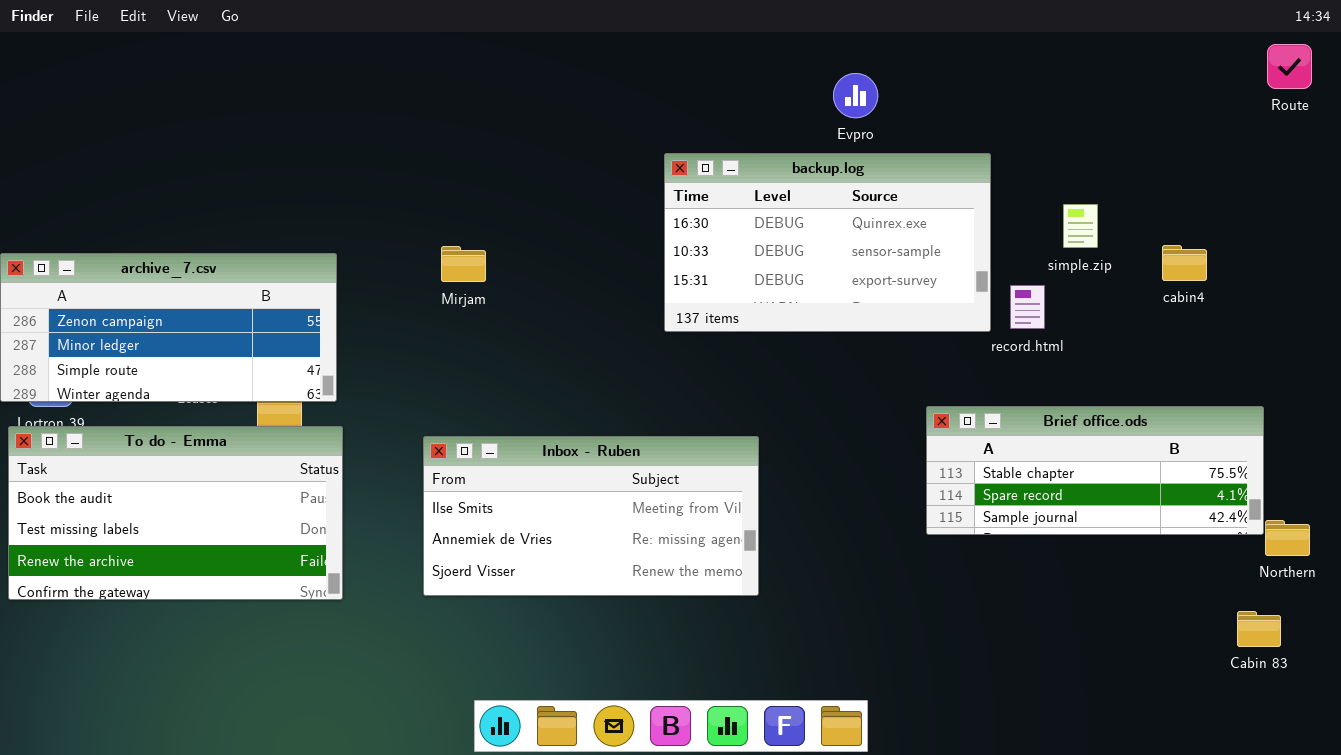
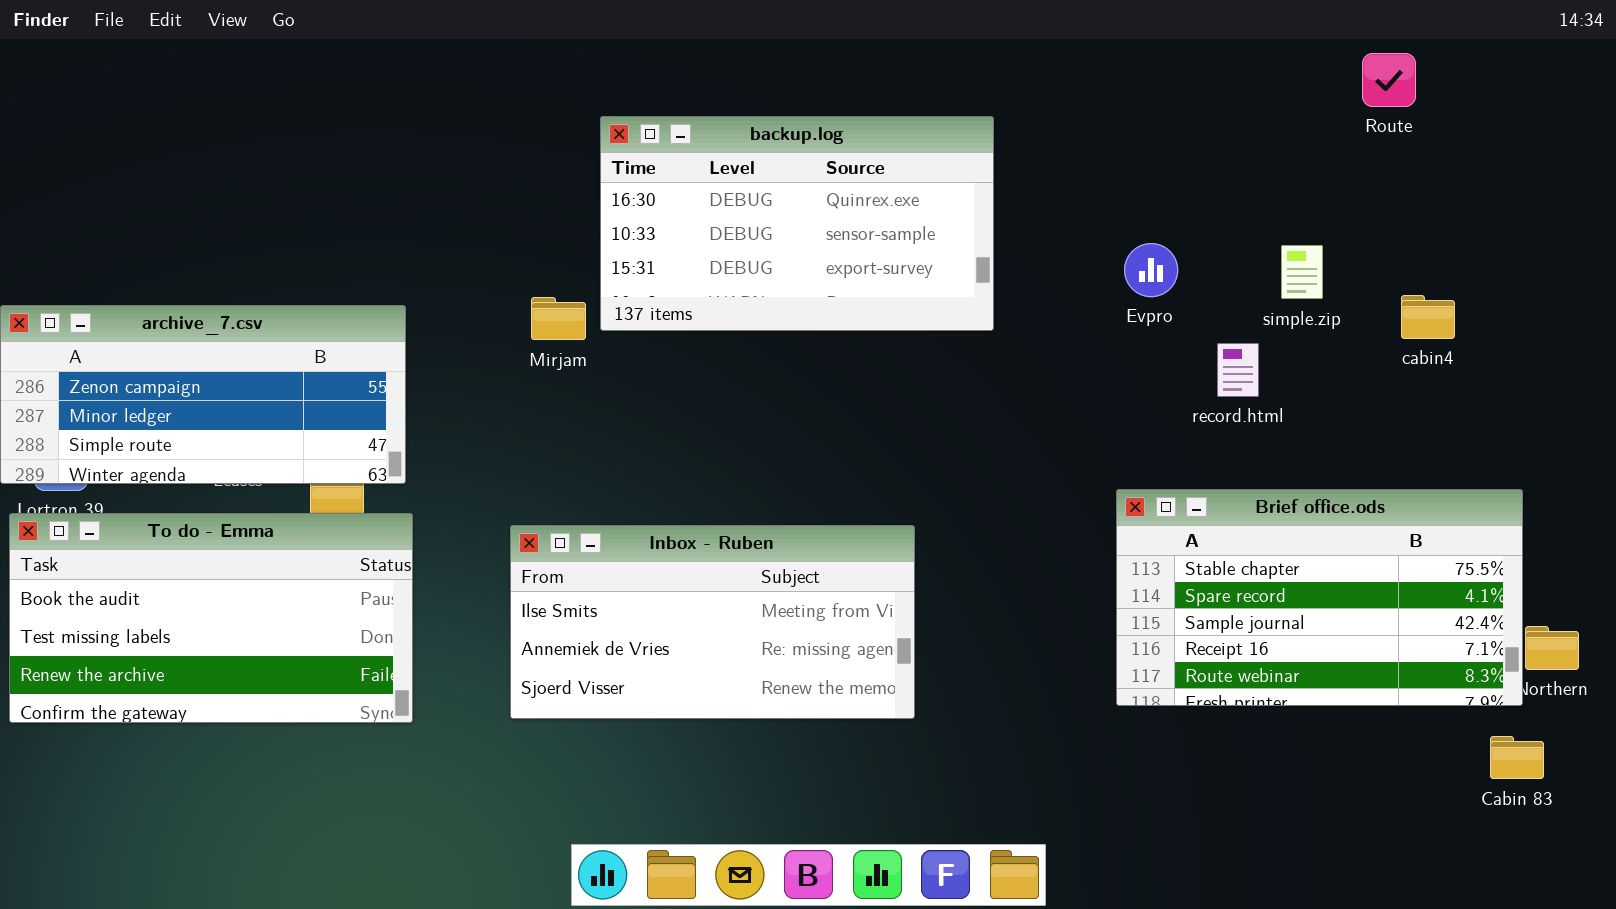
Route: [1267,44,1312,89] -> [1362,53,1416,107], moved
Evpro: [833,73,878,118] -> [1124,243,1178,297], moved
backup.log: [664,153,991,332] -> [600,116,994,331], moved
Brief office.ods: [926,406,1264,535] -> [1116,489,1523,706], resized

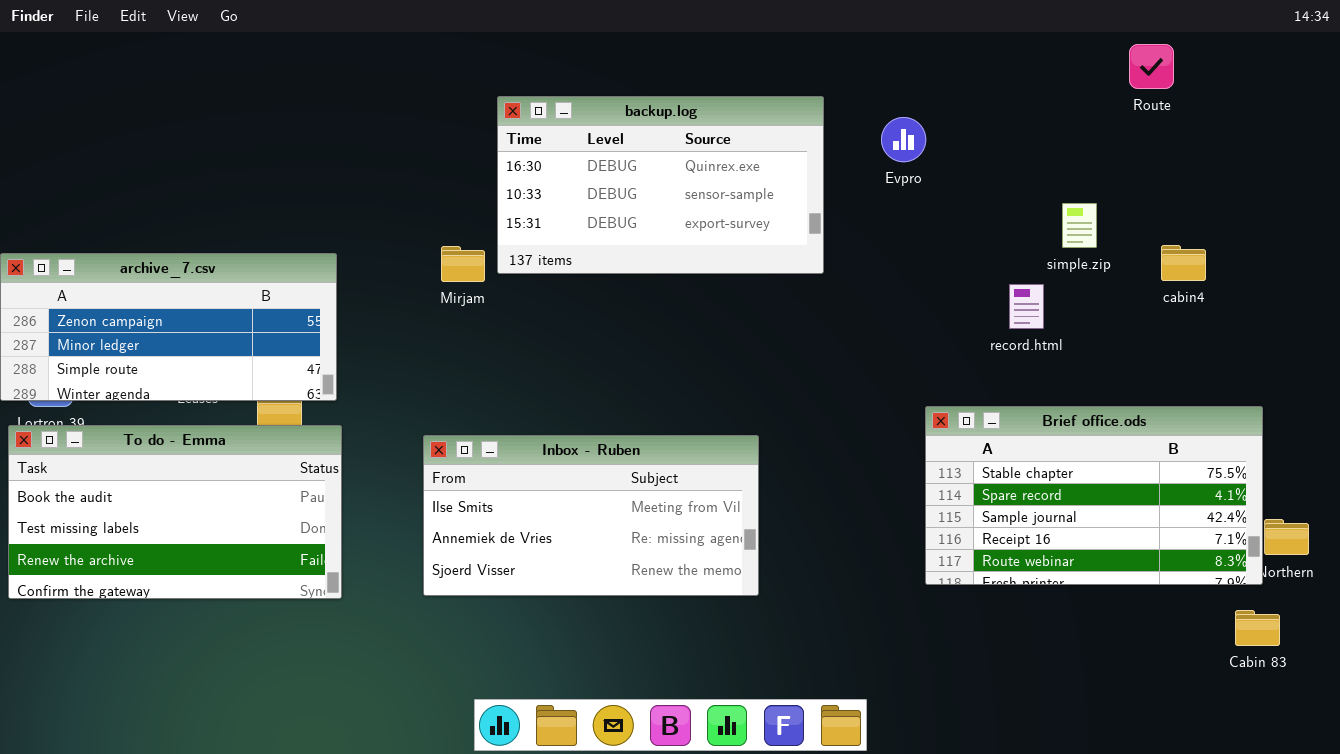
Evpro: [1124,243,1178,297] -> [881,117,926,162], moved

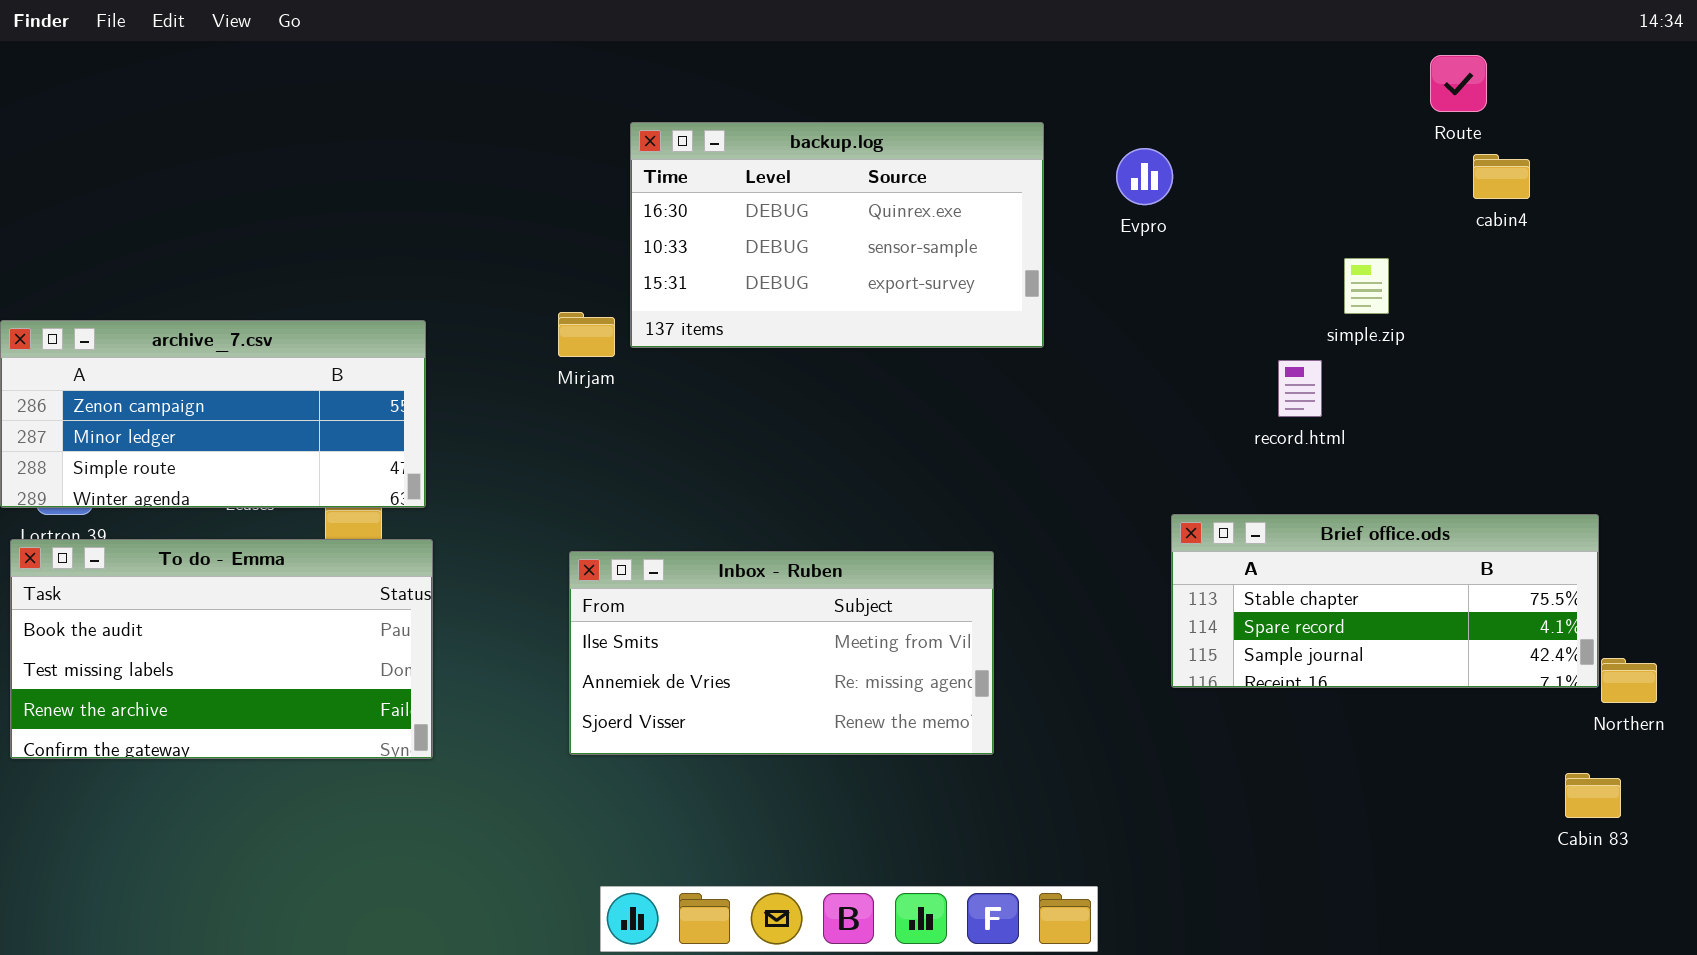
cabin4: [1161,245,1206,281] -> [1473,154,1530,199], moved
Brief office.ods: [925,406,1263,585] -> [1171,514,1599,688], resized
Inbox - Ruben: [423,435,759,596] -> [569,551,994,755], moved

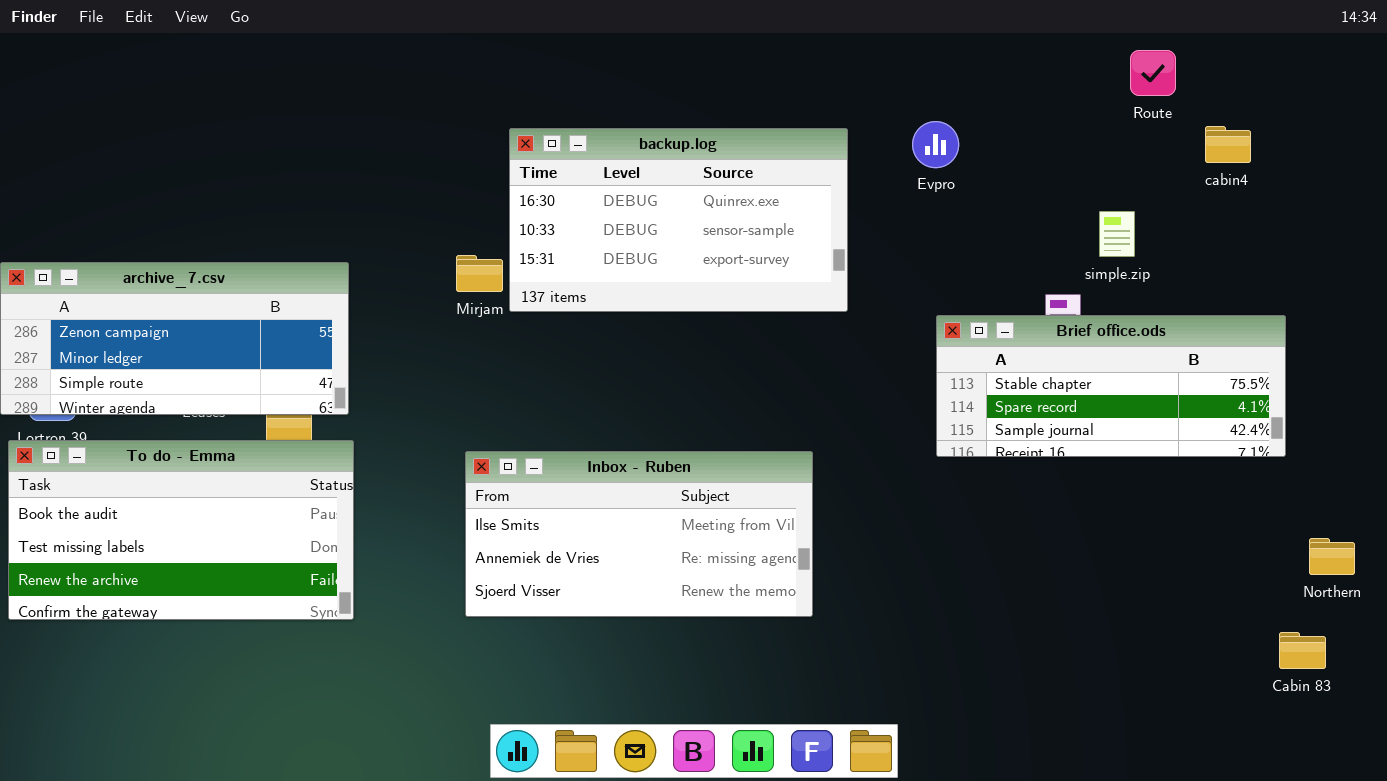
Route: [1430,55,1487,112] -> [1130,50,1176,96], moved
backup.log: [630,122,1044,348] -> [509,128,848,312], moved
Brief office.ods: [1171,514,1599,688] -> [936,315,1286,457], moved

